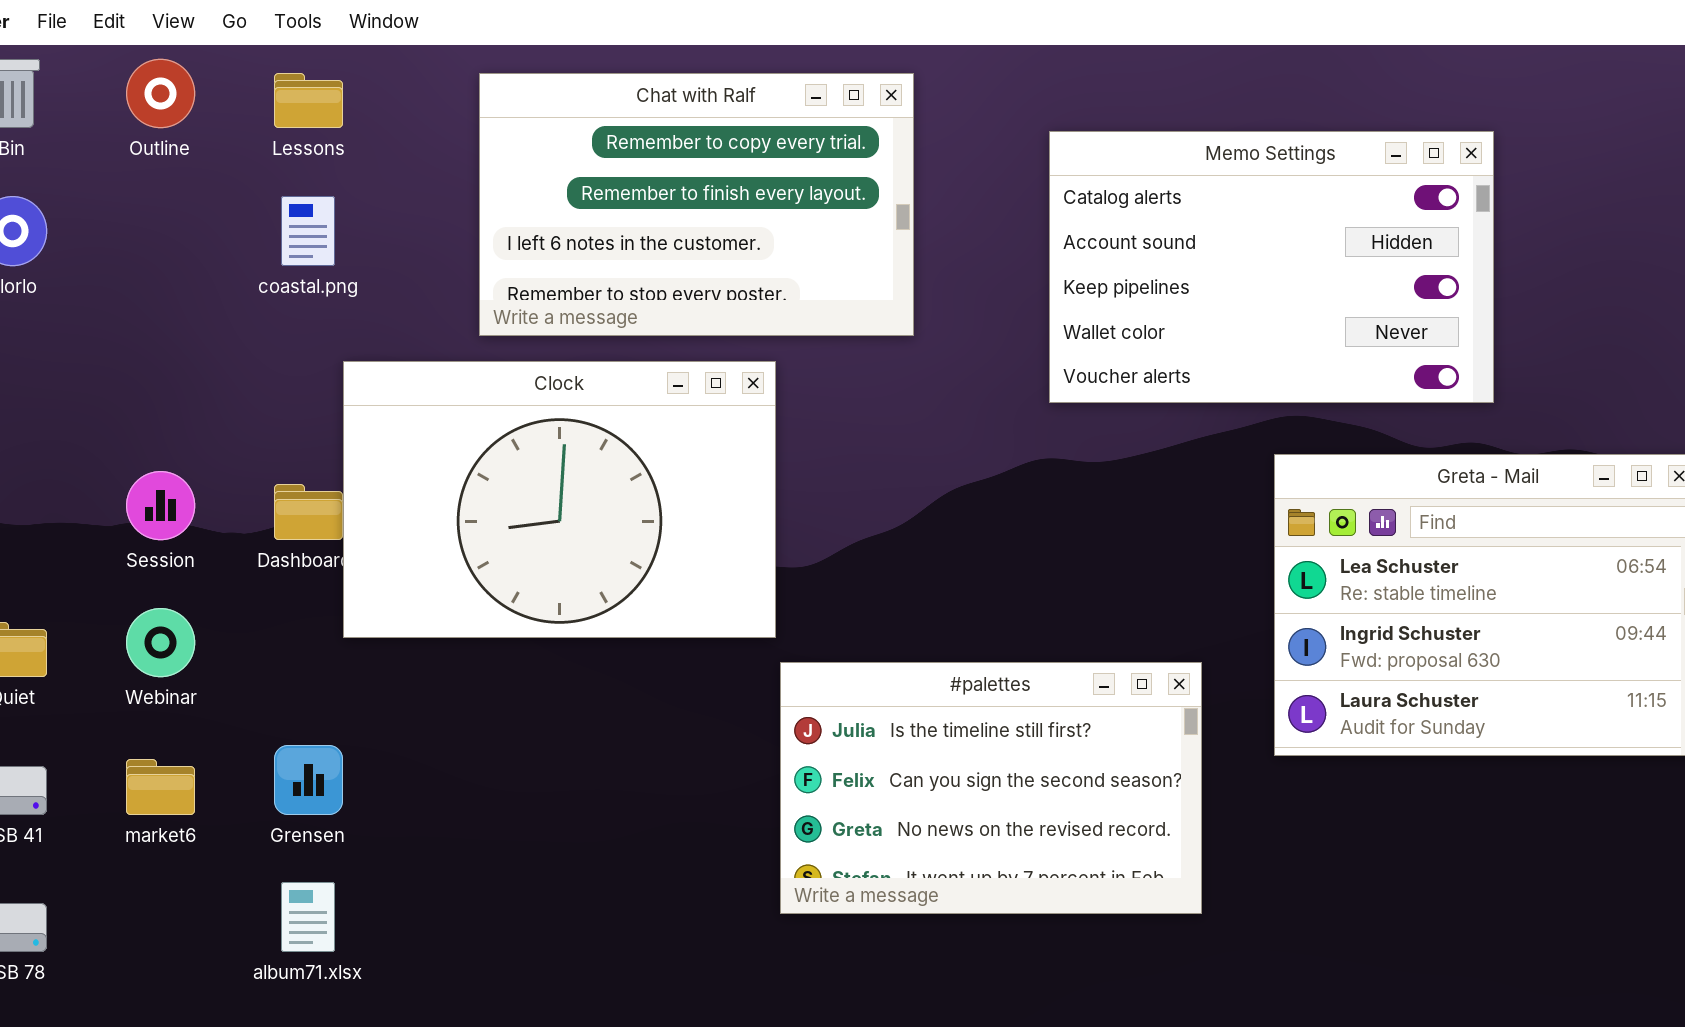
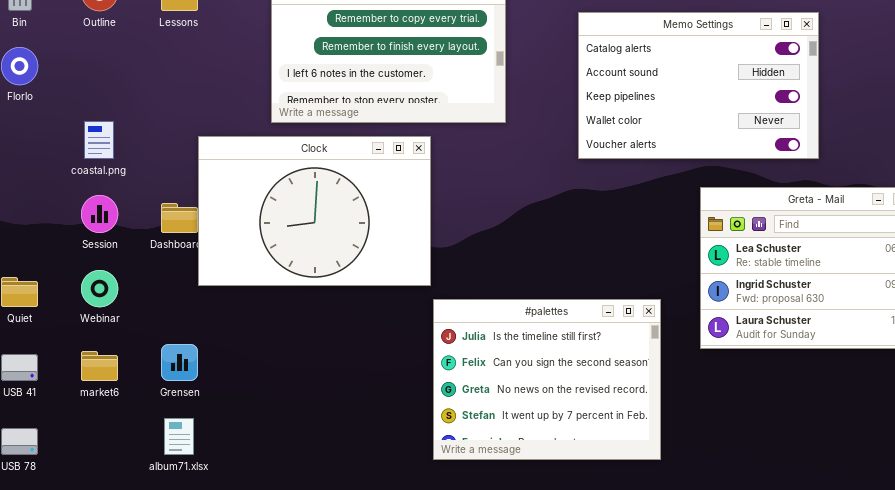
coastal.png: [281,196,335,266] -> [84,121,114,159], moved
#palettes: [780,662,1202,914] -> [433,299,661,460], resized

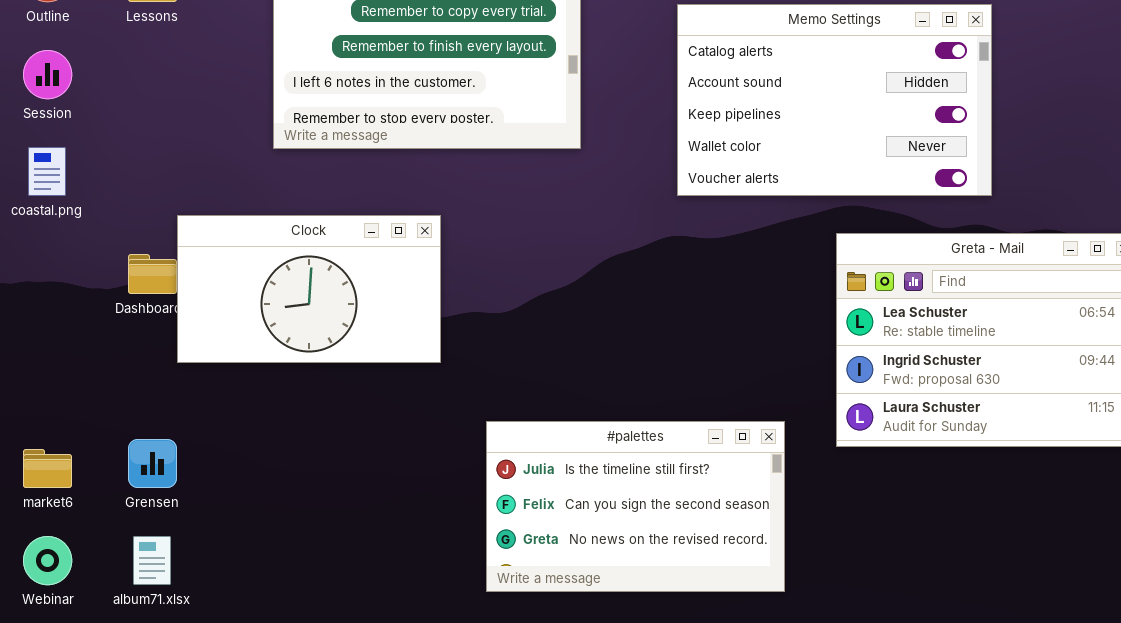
Clock: [198,136,431,286] -> [177,215,441,363], resized
Session: [81,195,118,233] -> [23,50,72,99], moved
Webinar: [81,270,118,307] -> [23,536,72,585], moved
#palettes: [433,299,661,460] -> [486,421,785,592], resized

